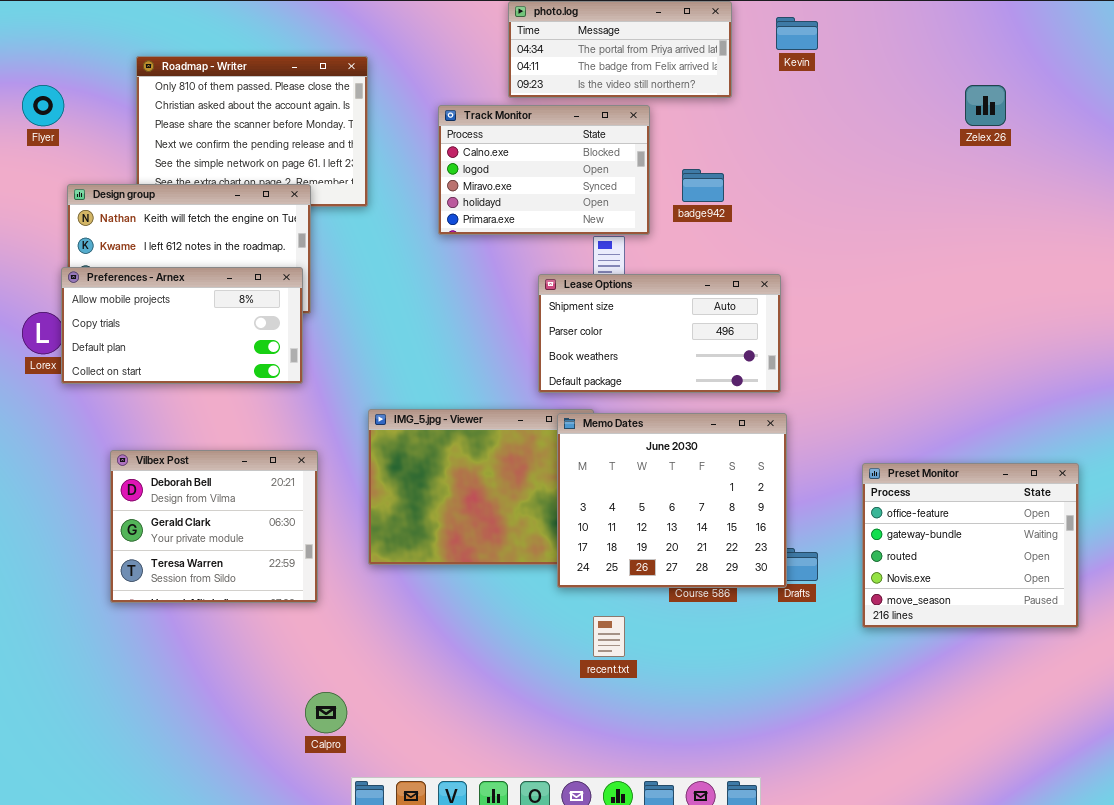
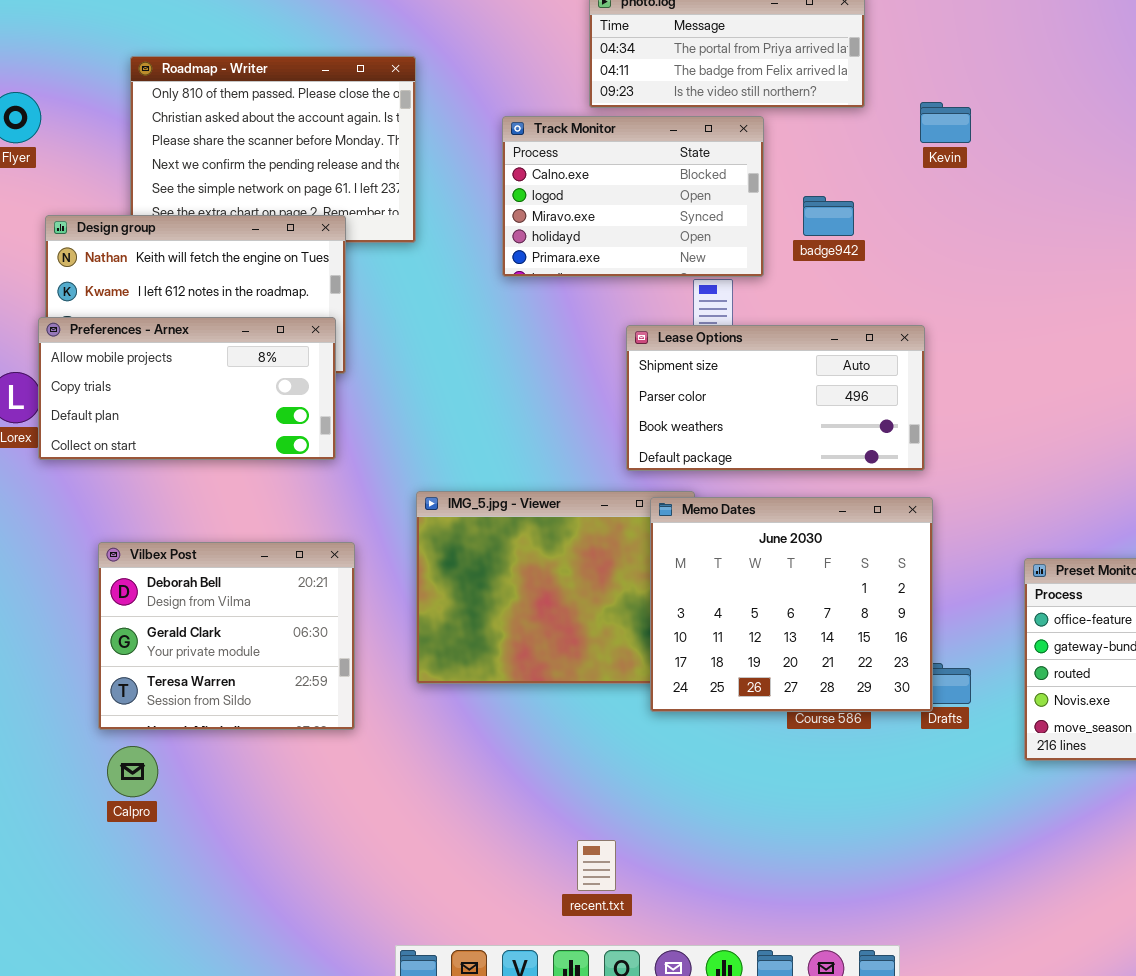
Kevin: [776,17,818,50] -> [920,102,971,143], moved
recent.txt: [593,616,625,657] -> [577,840,616,891], moved
Calpro: [305,692,347,733] -> [107,746,158,797], moved

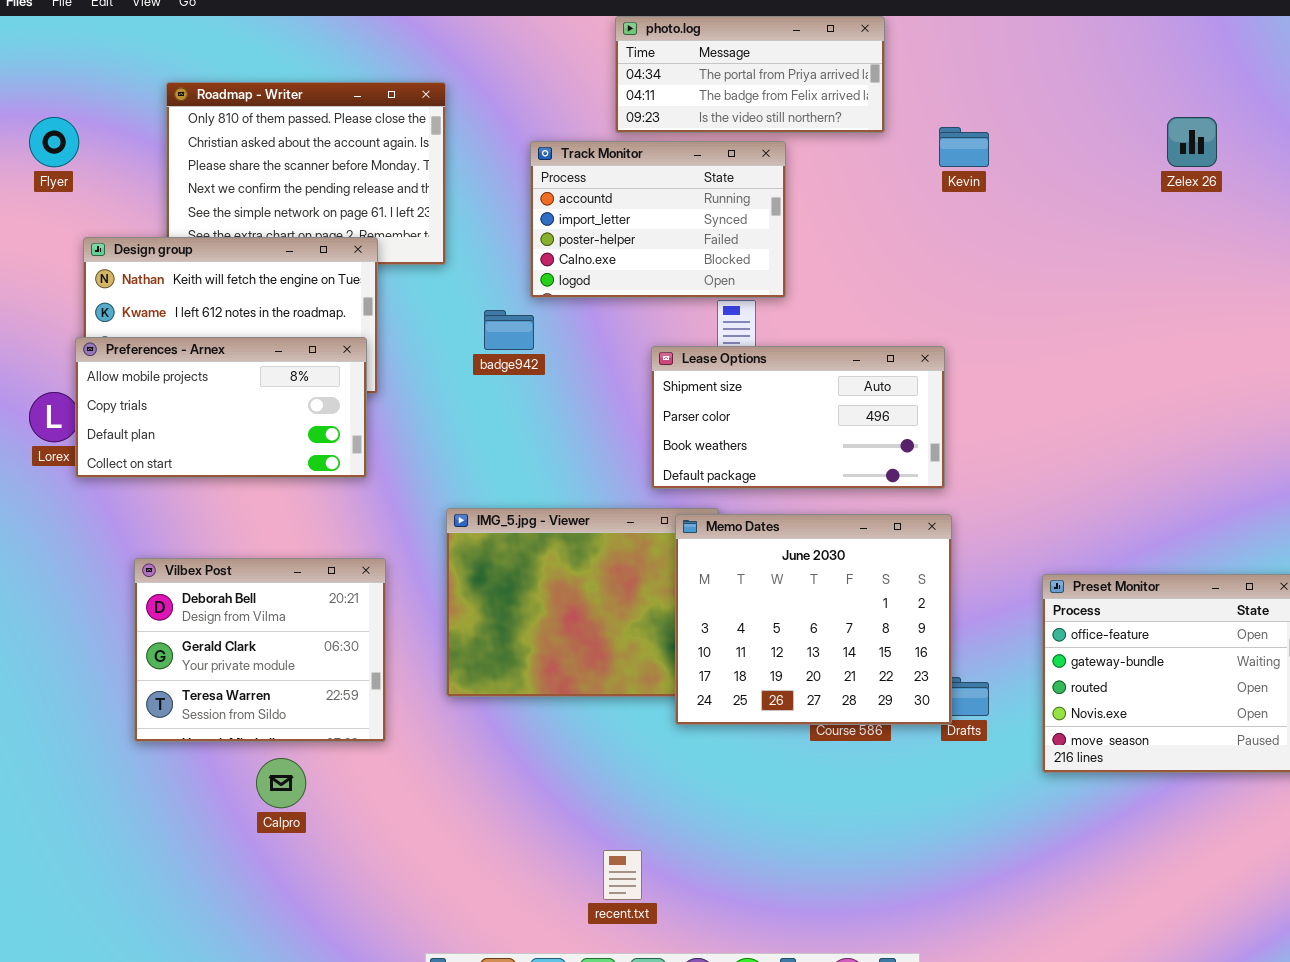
Track Monitor: [502,116,764,277] -> [530,141,786,298], scrolled up 3 rows
badge942: [803,196,854,236] -> [484,310,534,350], moved
Calpro: [107,746,158,797] -> [256,758,306,808], moved

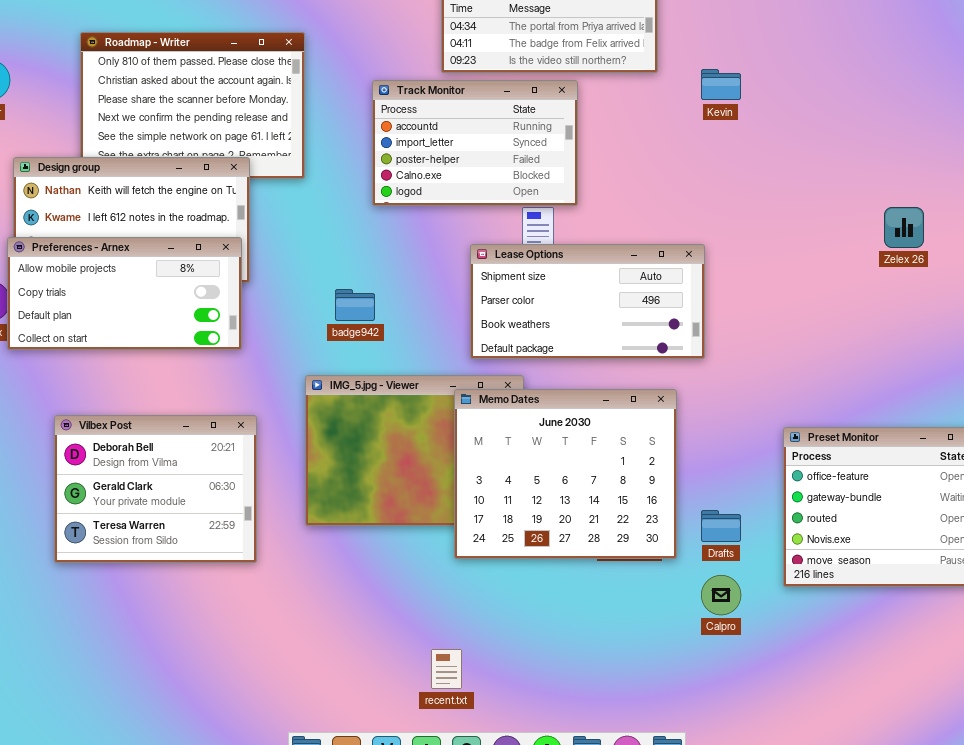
Zelex 26: [1167,117,1217,167] -> [884,207,924,248], moved
badge942: [484,310,534,350] -> [335,289,375,321], moved
Memo Dates: [675,514,952,725] -> [454,389,677,559], moved
Calpro: [256,758,306,808] -> [701,575,741,615], moved

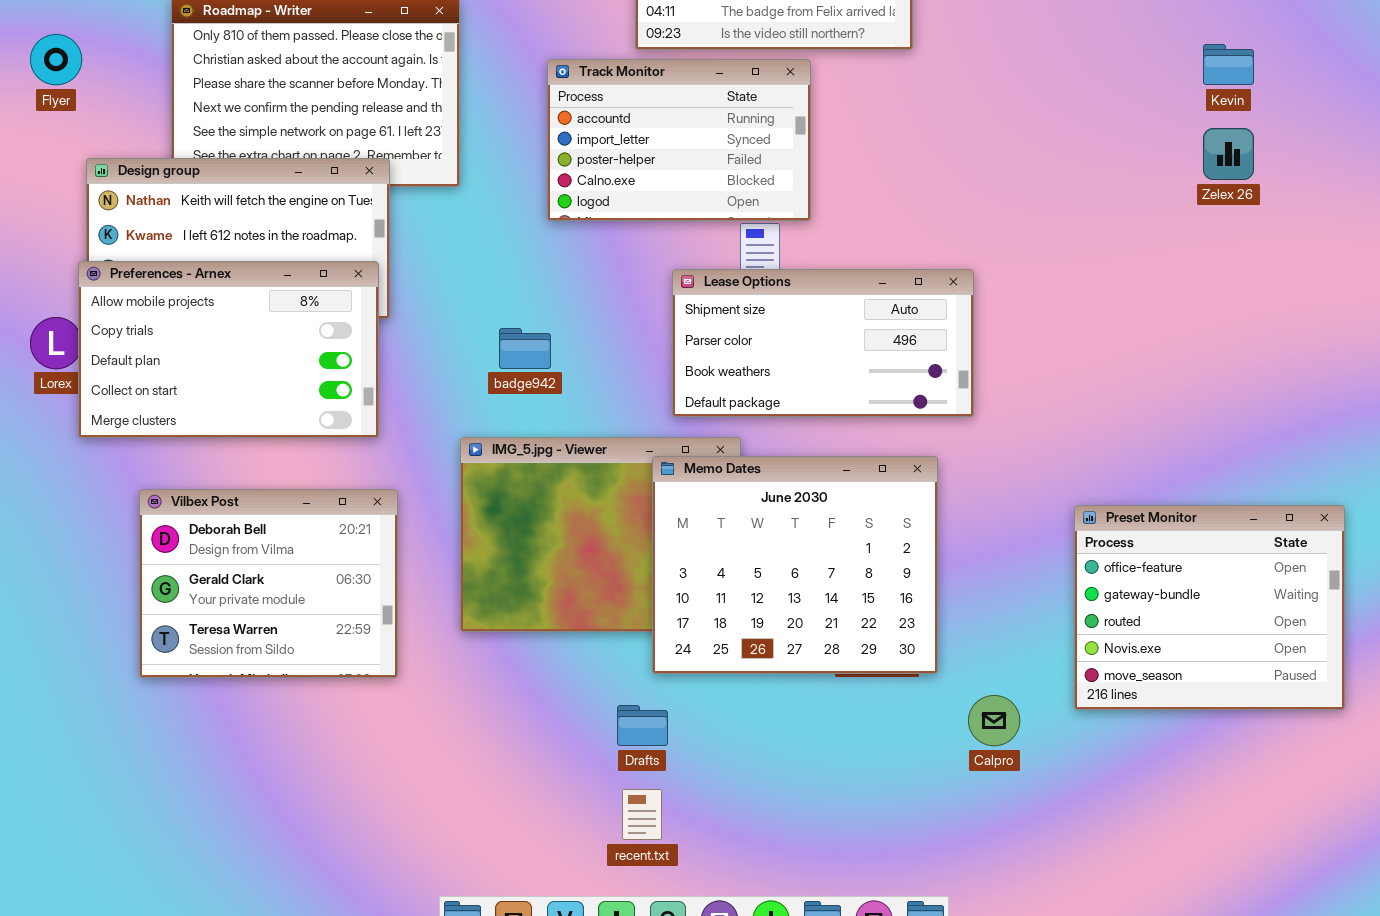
Kevin: [701,69,741,100] -> [1203,44,1254,85], moved
Zelex 26: [884,207,924,248] -> [1203,128,1254,180], moved
Preferences - Arnex: [7,237,242,350] -> [78,261,379,438], resized
Drafts: [701,510,741,542] -> [617,705,668,746], moved

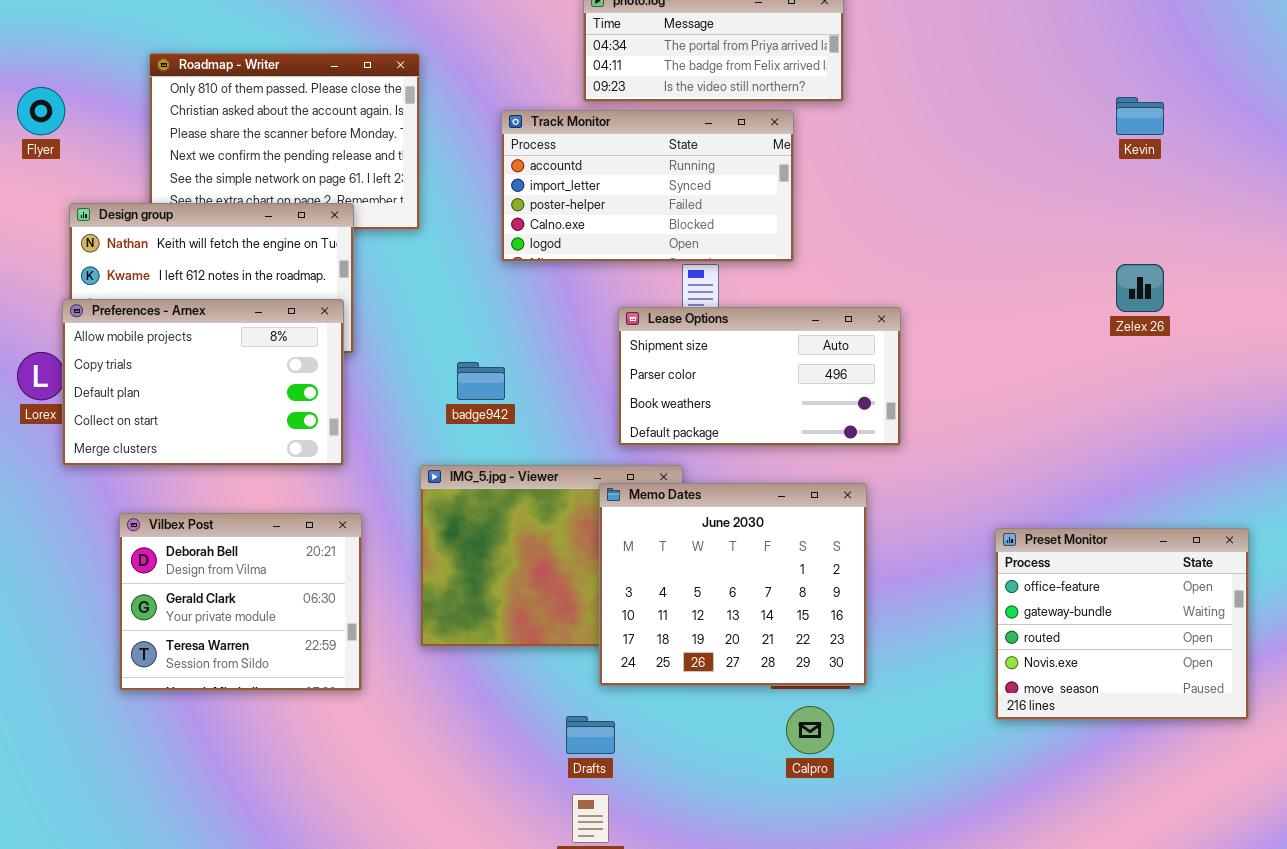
Track Monitor: [547,59,811,221] -> [501,110,794,262], resized
Zelex 26: [1203,128,1254,180] -> [1116,264,1164,312], moved
Calpro: [968,695,1020,746] -> [786,706,834,754], moved

